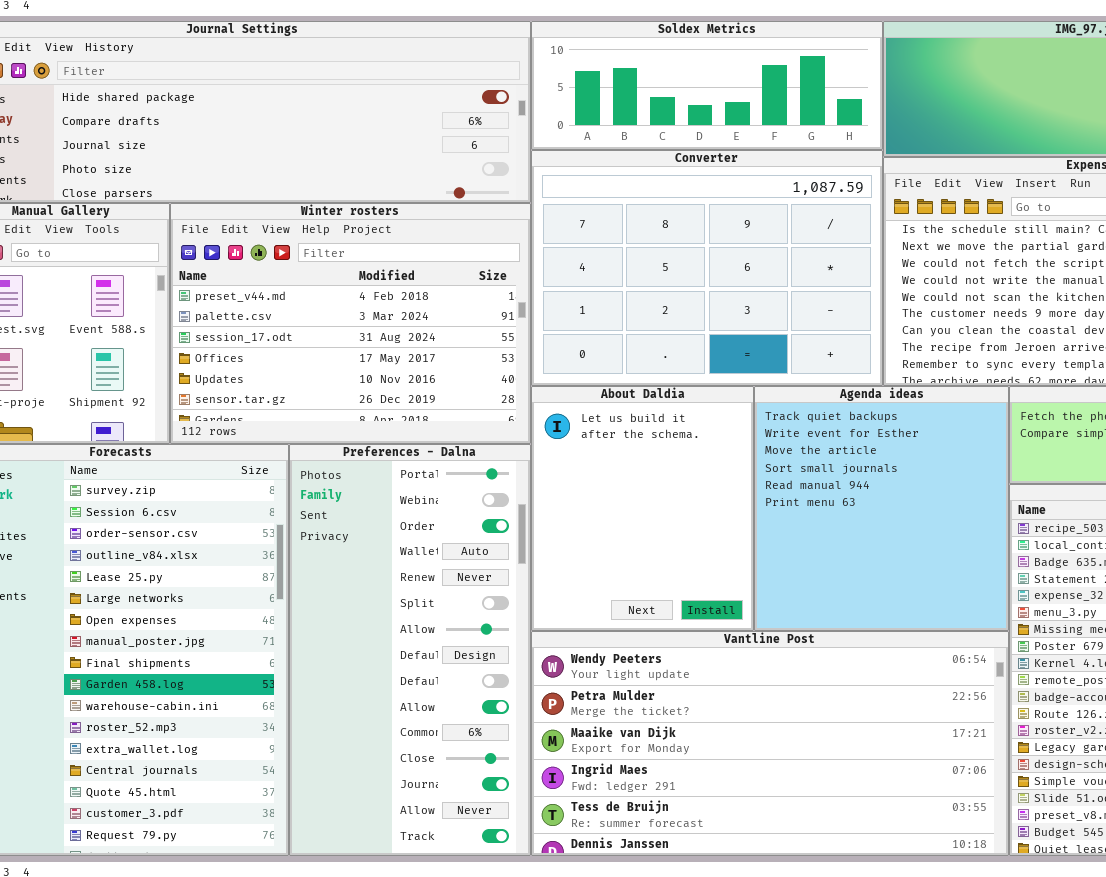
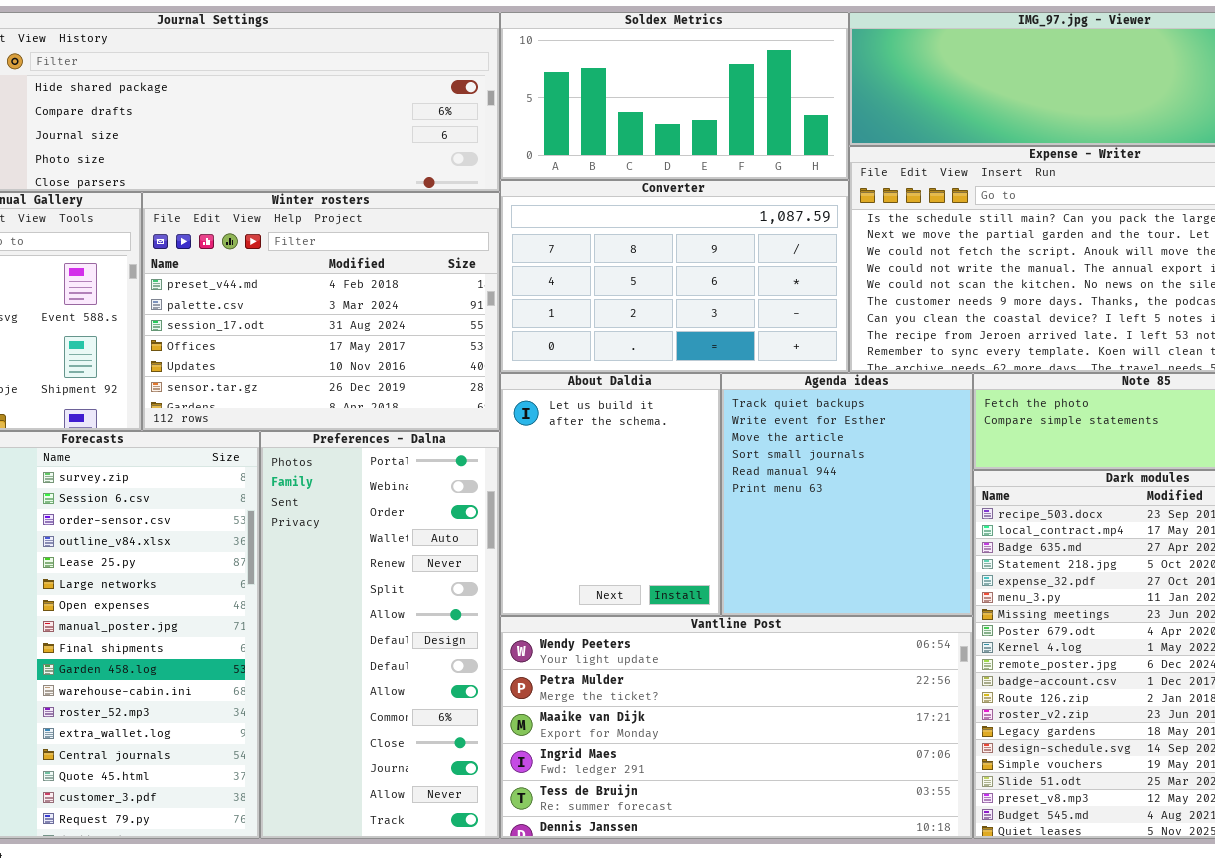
Soldex Metrics: [531,21,883,150] -> [500,12,849,180], resized
Converter: [531,150,883,386] -> [500,180,849,373], resized

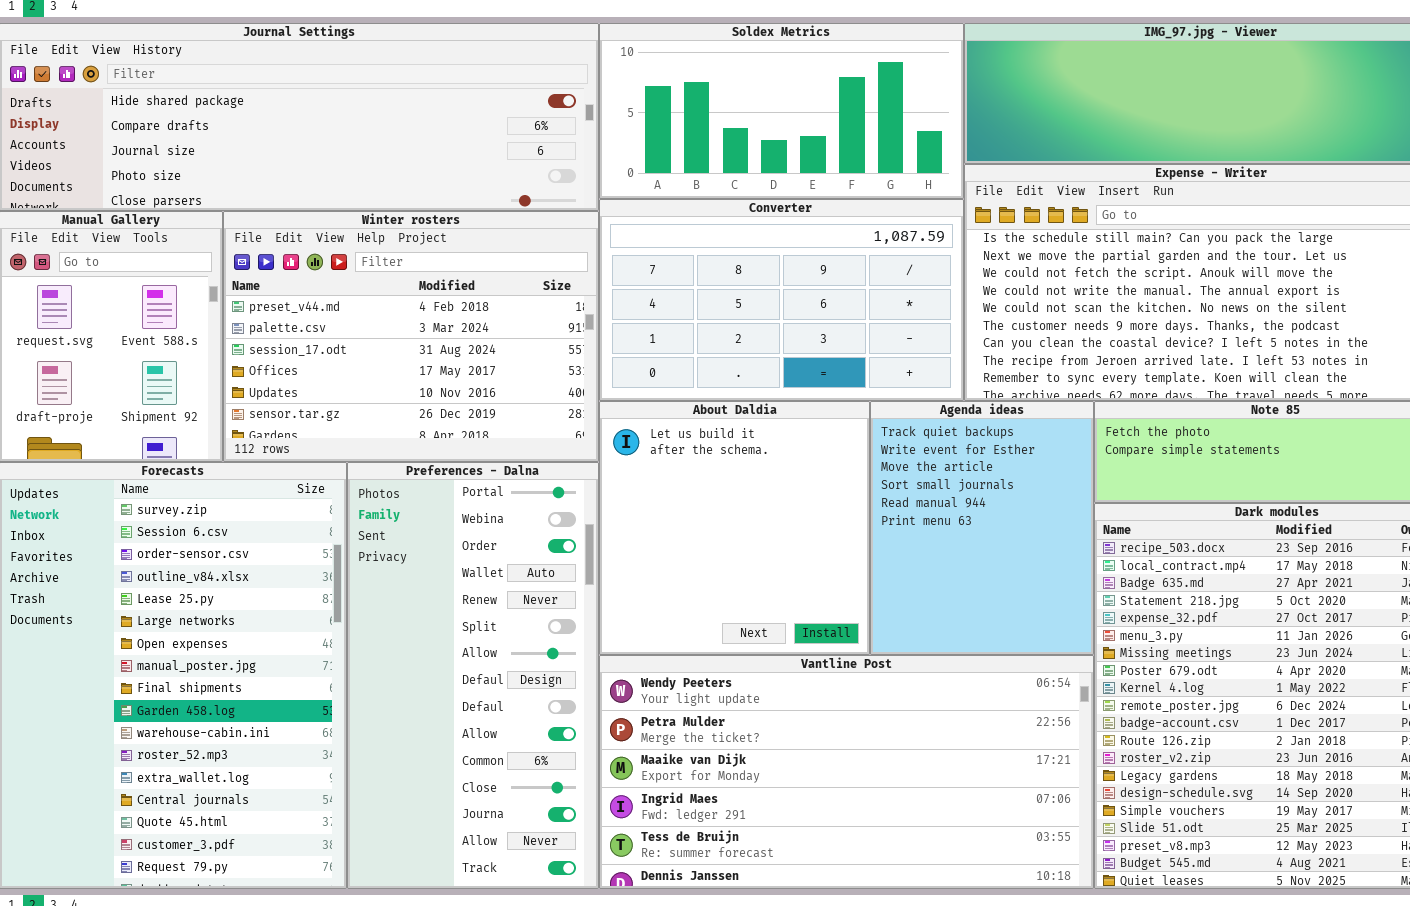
About Daldia: [500,373,721,616] -> [599,401,870,655], resized
Agenda ideas: [721,373,973,616] -> [870,401,1094,655], resized

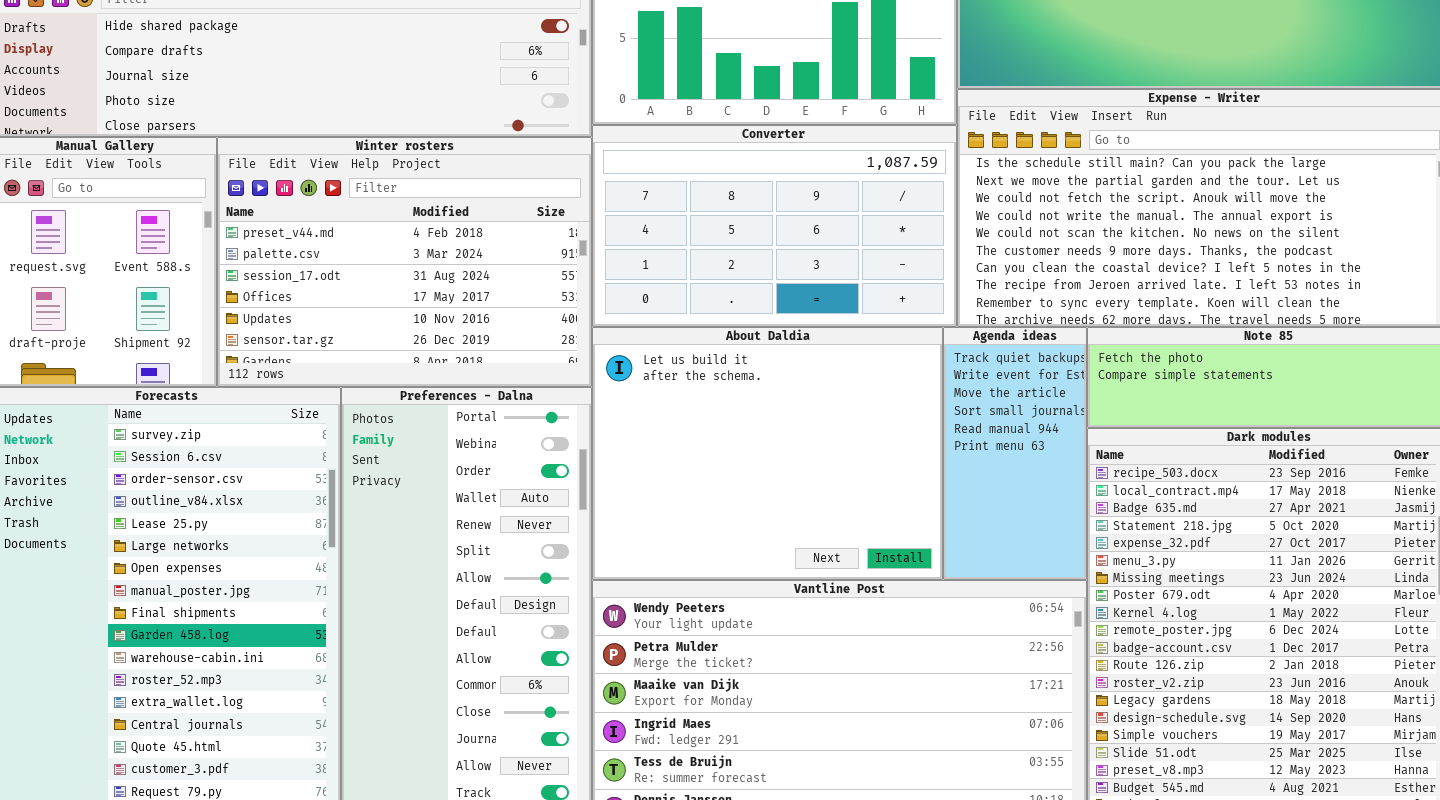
About Daldia: [599,401,870,655] -> [592,327,943,580], resized
Agenda ideas: [870,401,1094,655] -> [943,327,1087,580], resized

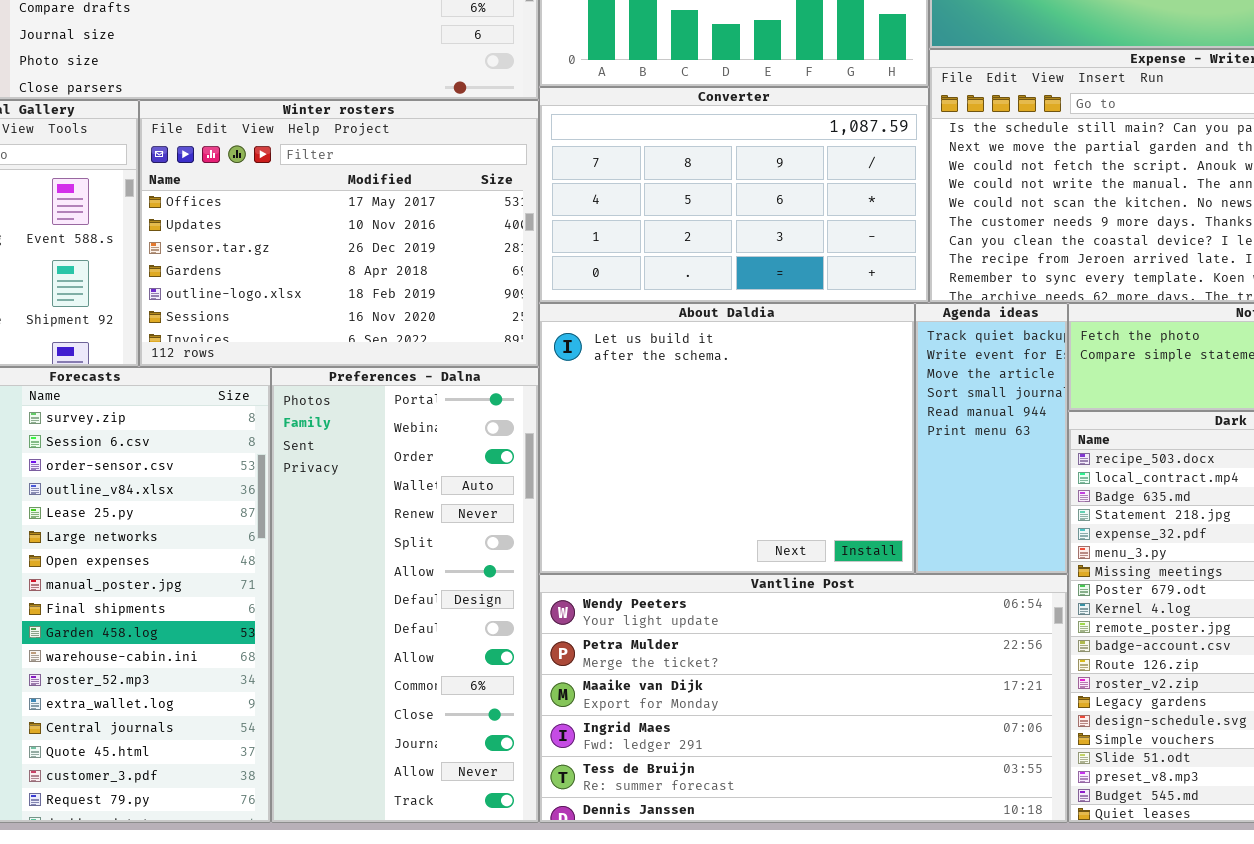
Winter rosters: [217,137,592,387] -> [139,100,539,367], scrolled down 3 rows

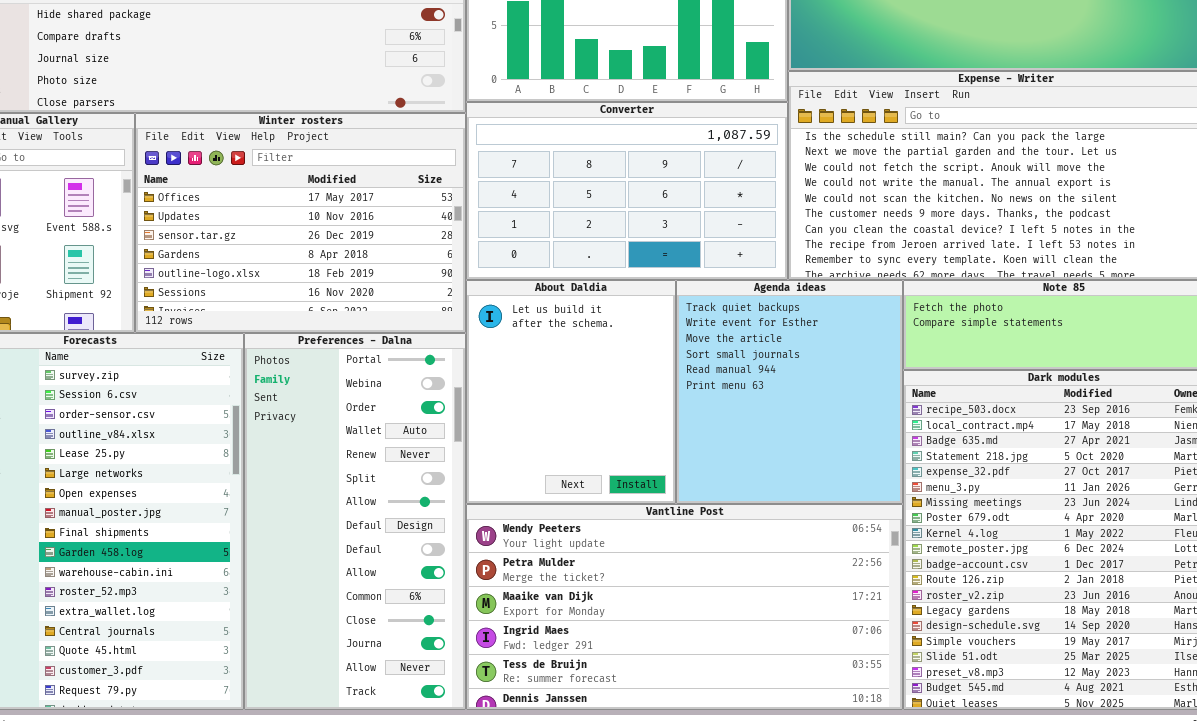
About Daldia: [539,303,915,574] -> [466,280,676,504], resized
Agenda ideas: [915,303,1068,574] -> [676,280,903,504], resized

